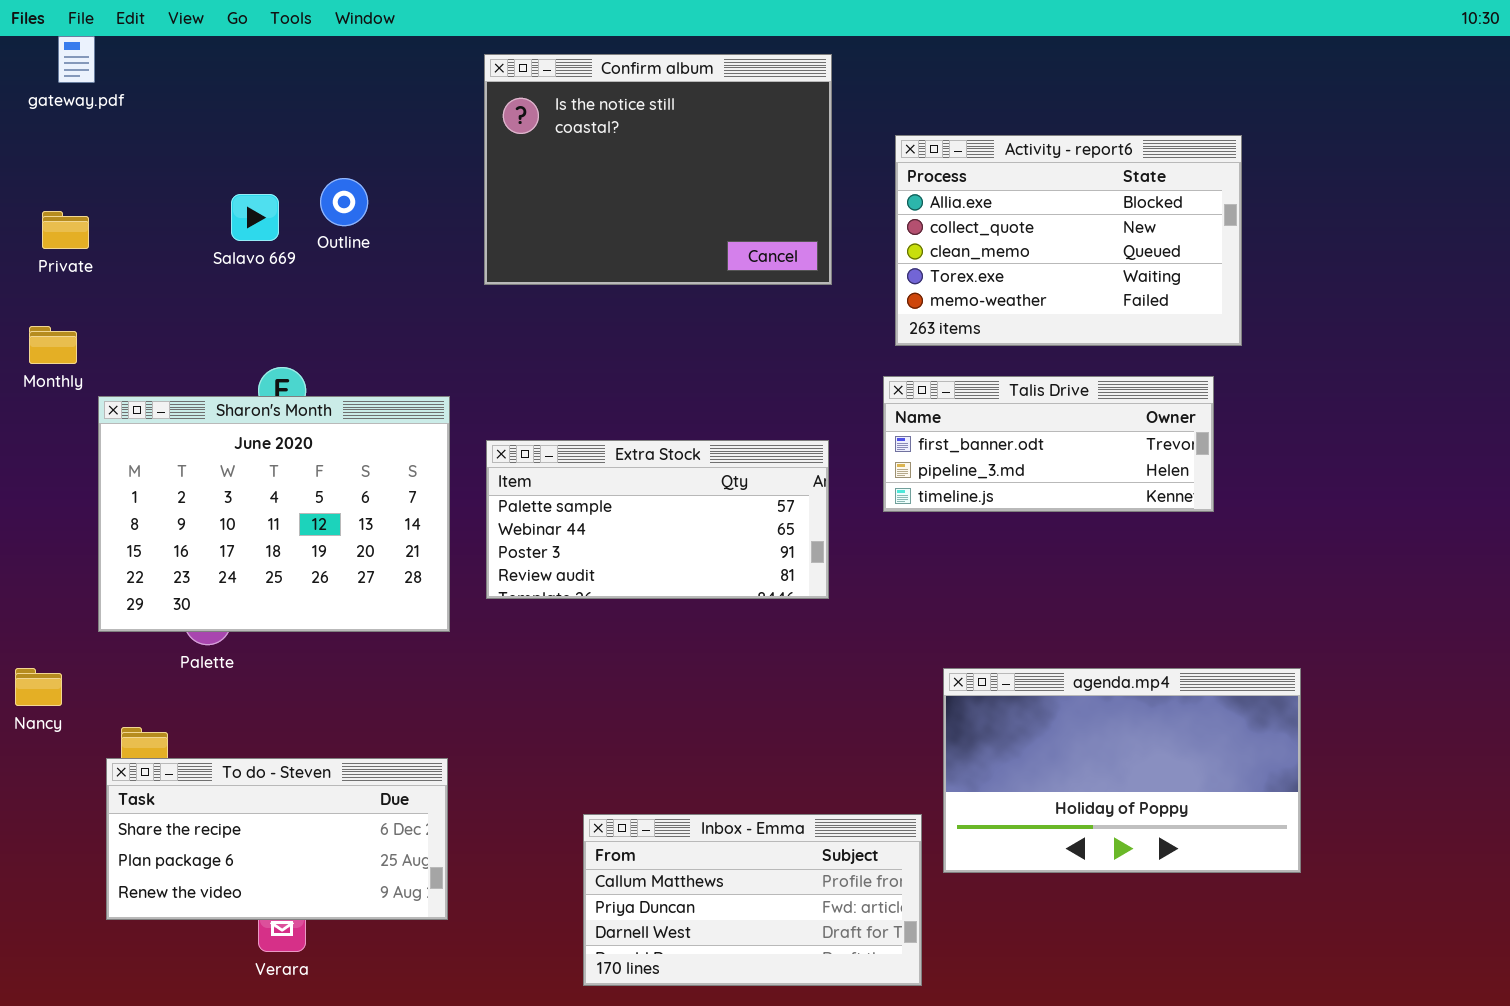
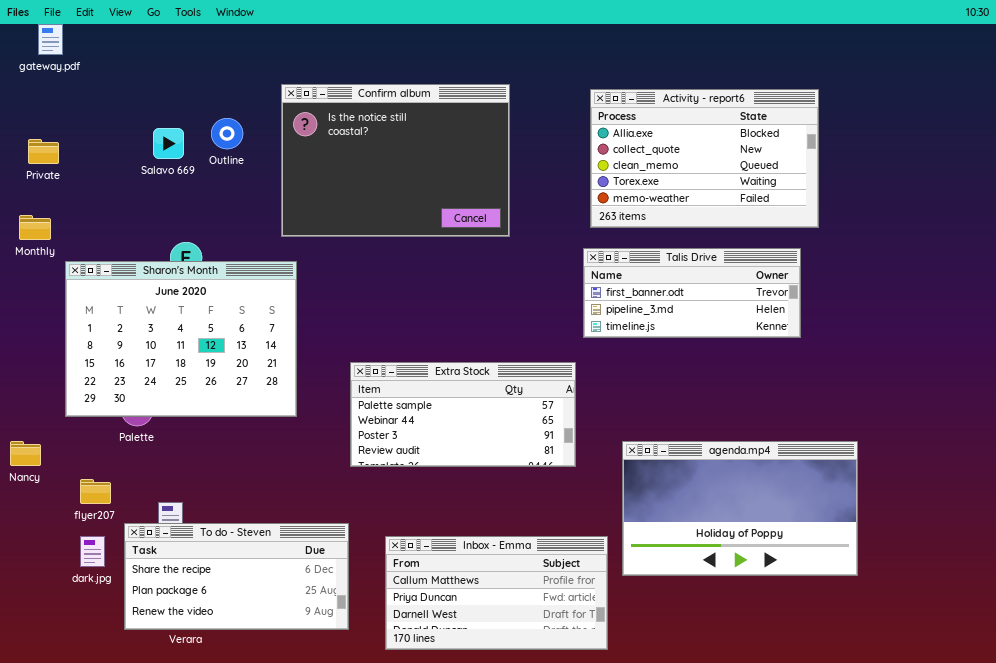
Confirm album: [484,54,832,285] -> [281,84,510,237], moved
Extra Stock: [486,440,829,599] -> [350,362,576,467], moved
To do - Steven: [106,758,448,920] -> [124,523,349,630], moved

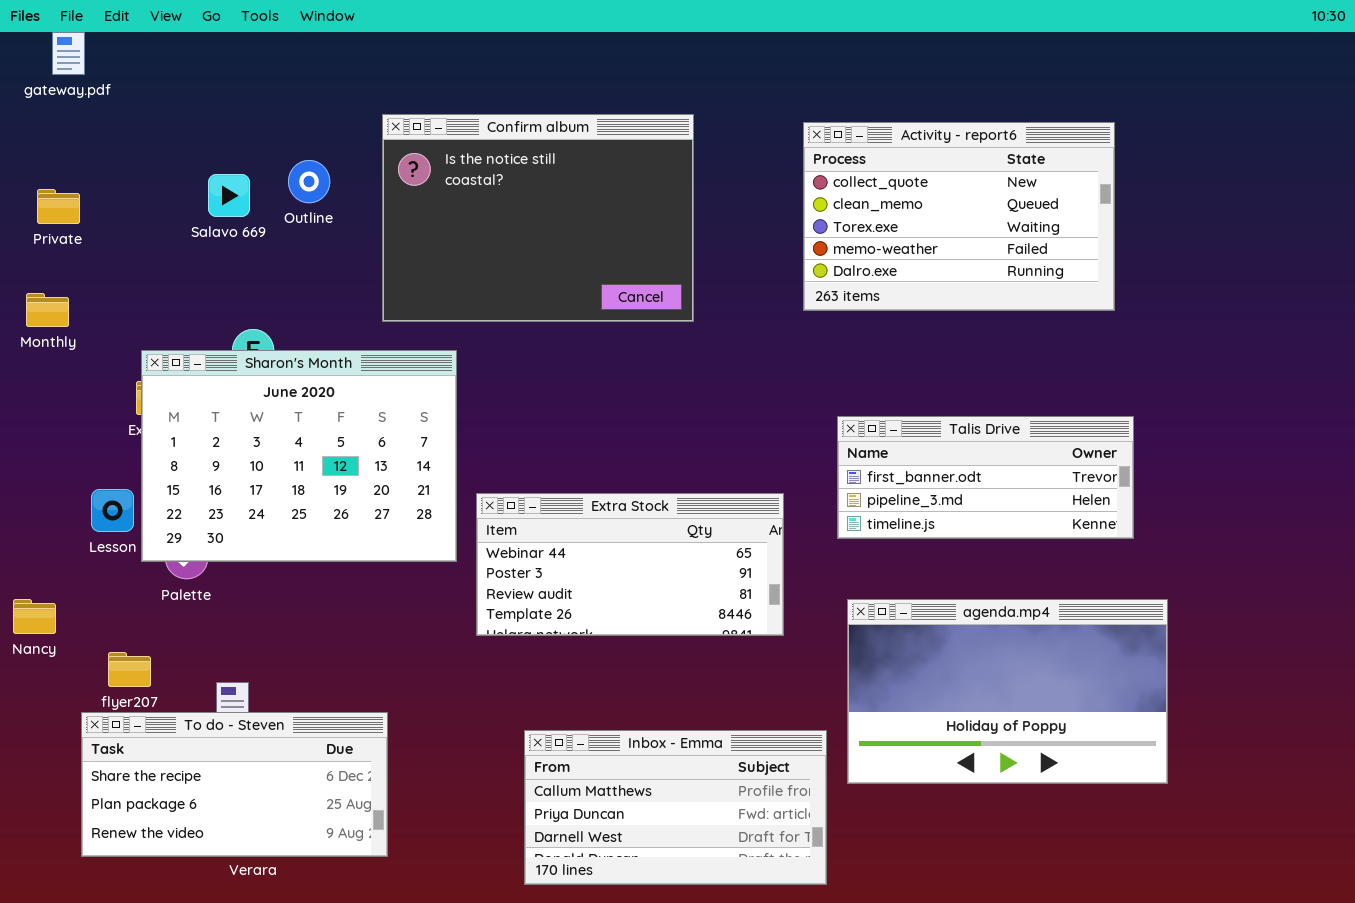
Activity - report6: [590,89,819,228] -> [803,122,1115,311], scrolled down 1 row
Talis Drive: [583,248,801,338] -> [837,416,1134,539], moved
Sharon's Month: [65,261,297,417] -> [141,350,457,562], moved
Extra Stock: [350,362,576,467] -> [476,493,784,636], scrolled down 1 row
To do - Steven: [124,523,349,630] -> [81,712,388,857], moved

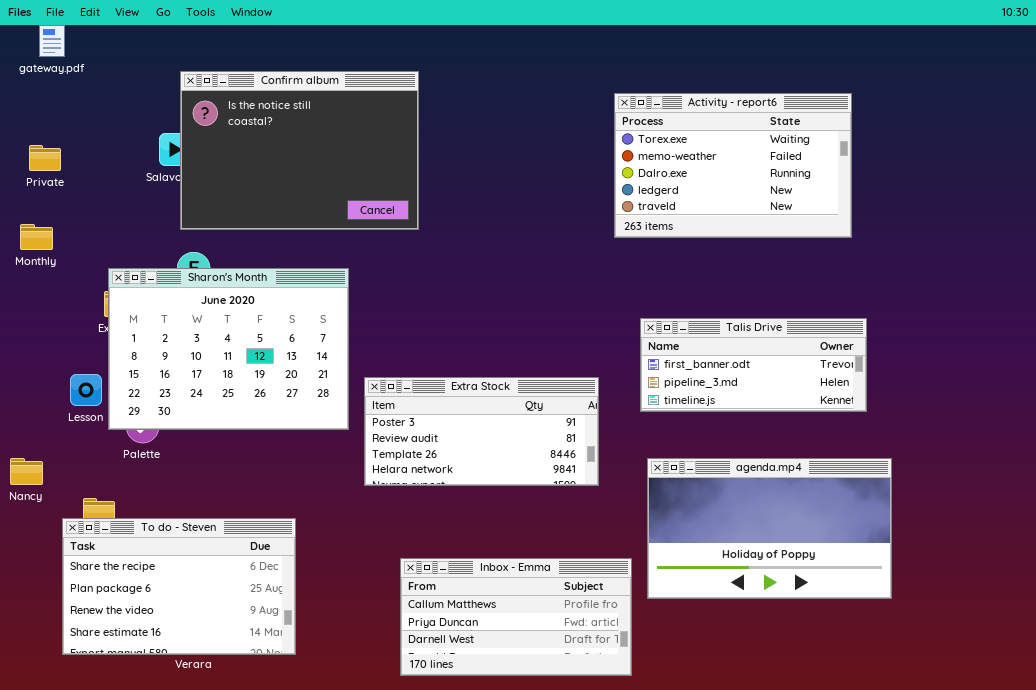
Confirm album: [382,114,694,322] -> [180,71,419,230], moved
Activity - report6: [803,122,1115,311] -> [614,93,852,238], scrolled down 2 rows
Extra Stock: [476,493,784,636] -> [364,377,599,486], scrolled down 1 row
To do - Steven: [81,712,388,857] -> [62,518,296,655], resized

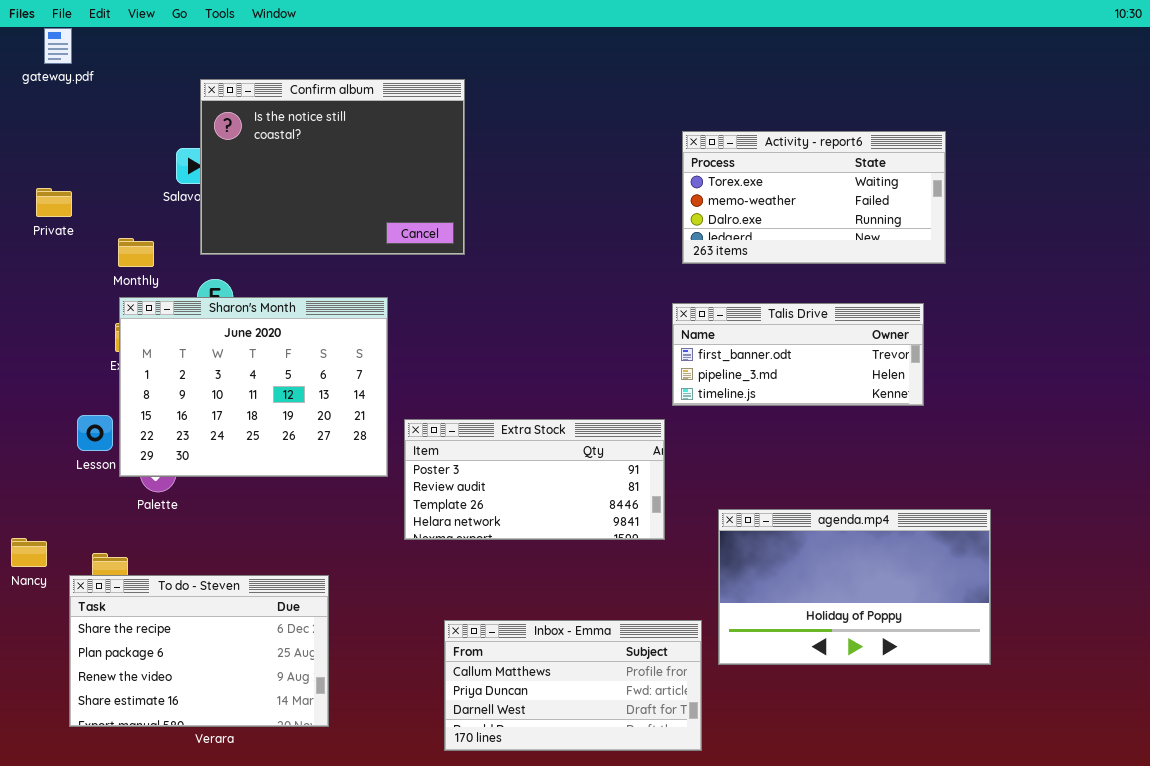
Activity - report6: [614,93,852,238] -> [682,131,946,264], resized
Private: [29,145,61,171] -> [36,188,72,217], moved
Monthly: [20,224,53,250] -> [118,238,154,267], moved
Talis Drive: [640,318,867,412] -> [672,303,924,406], moved
Nancy: [10,458,43,485] -> [11,538,47,567], moved

